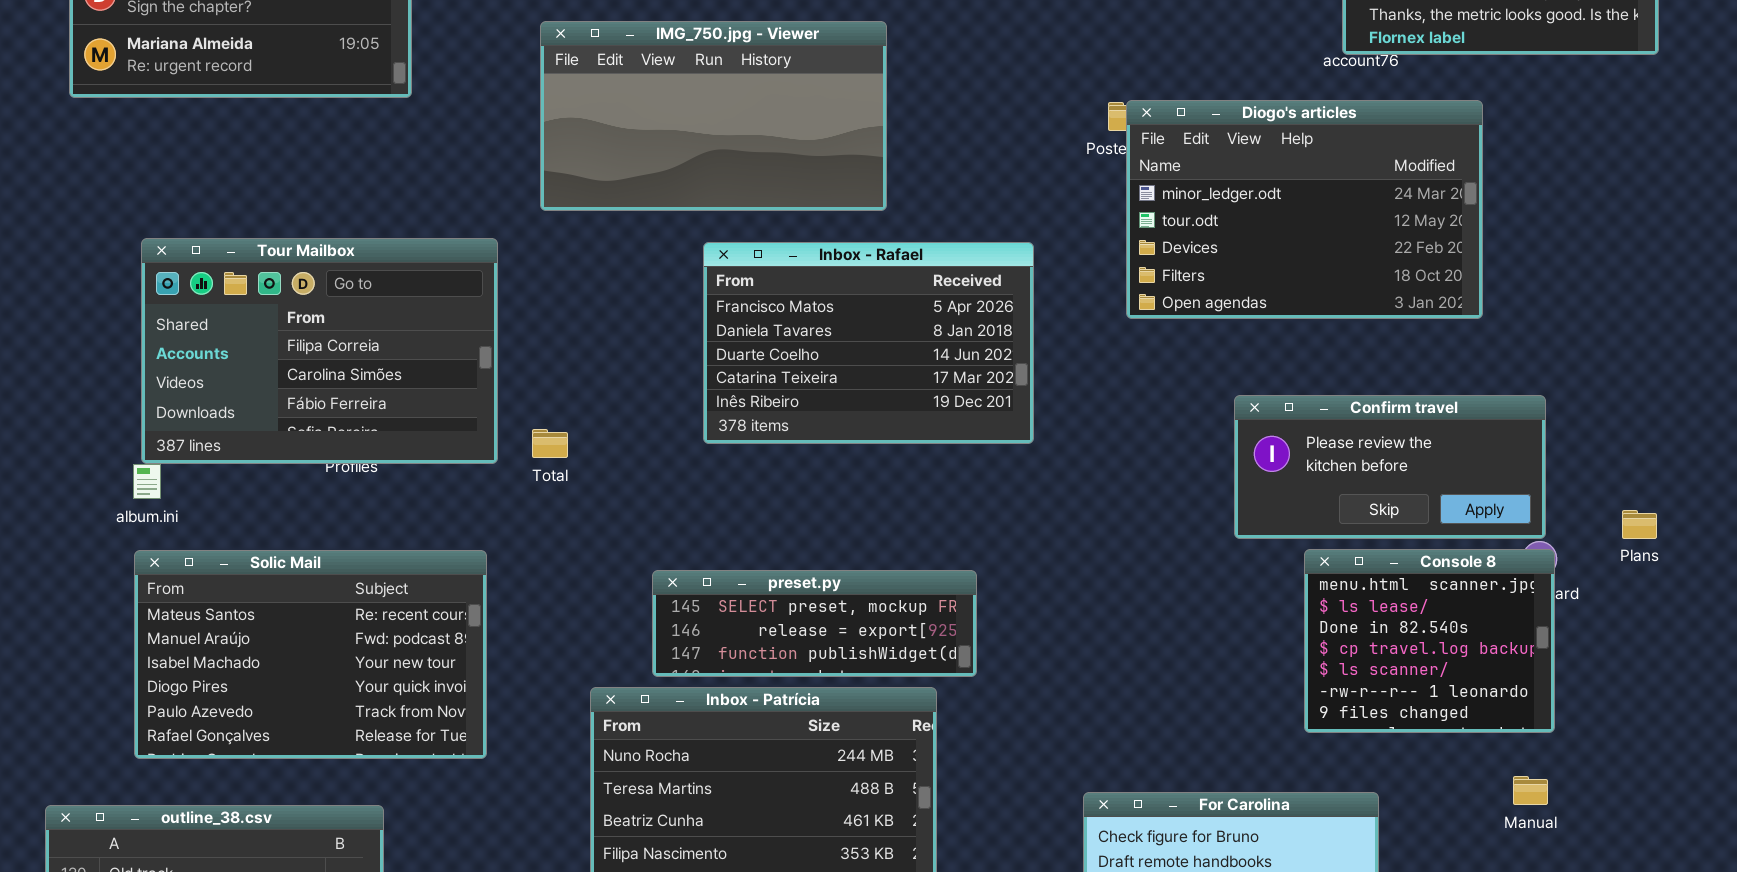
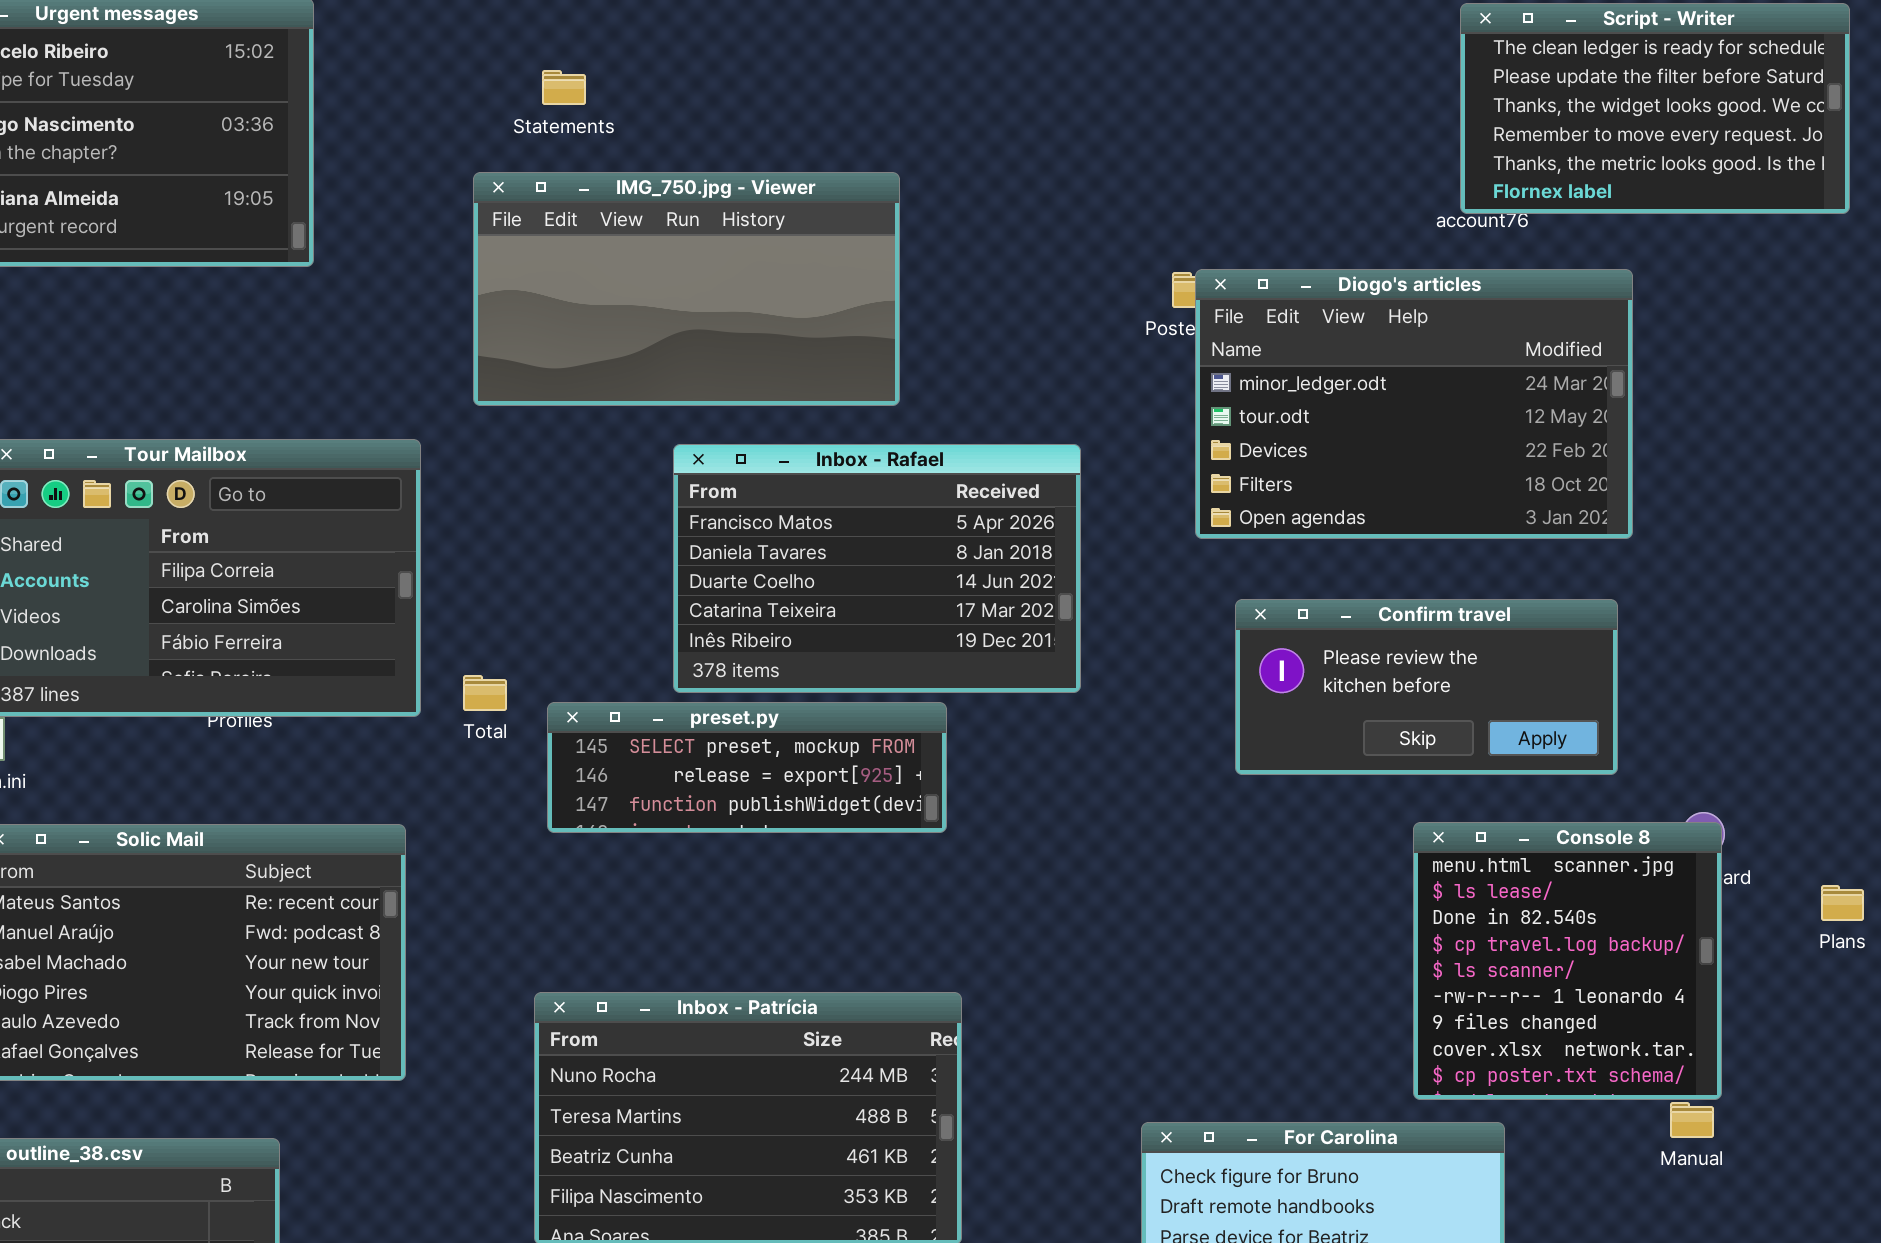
Confirm travel: [1234,395,1546,539] -> [1235,599,1618,775], moved
Plans: [1622,510,1657,539] -> [1821,885,1864,921], moved
Console 8: [1304,549,1555,733] -> [1413,822,1722,1100], resized
preset.py: [652,570,977,677] -> [547,702,947,833], moved

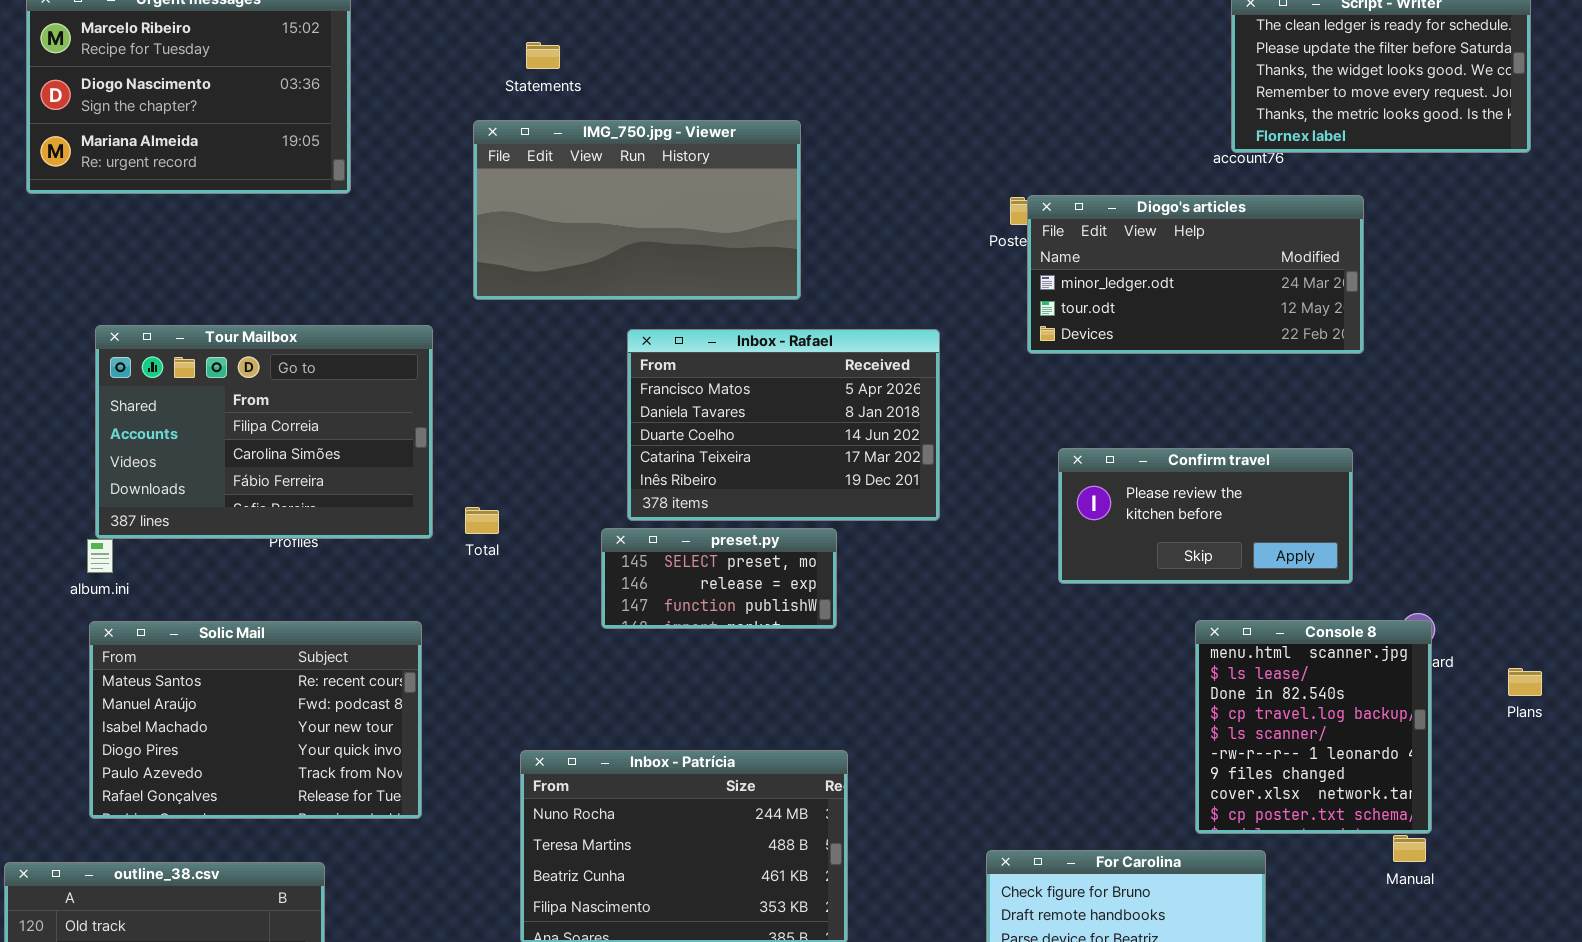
Diogo's articles: [1195,269,1633,539] -> [1027,195,1364,354], resized
preset.py: [547,702,947,833] -> [601,528,837,629], resized

